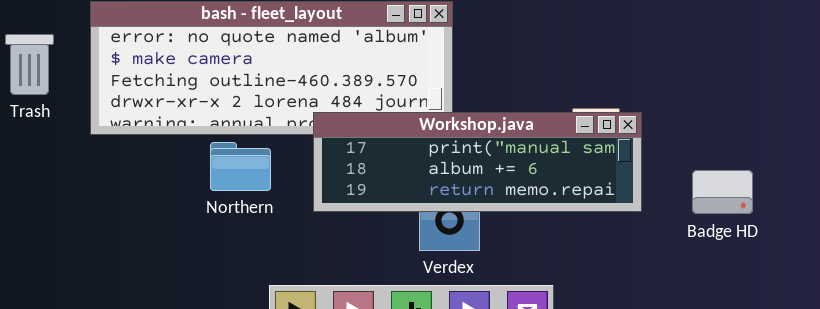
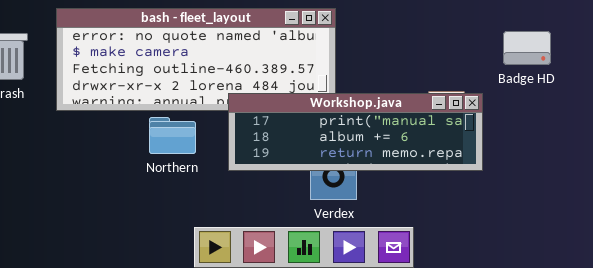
Badge HD: [692,170,753,214] -> [503,31,551,65], moved

